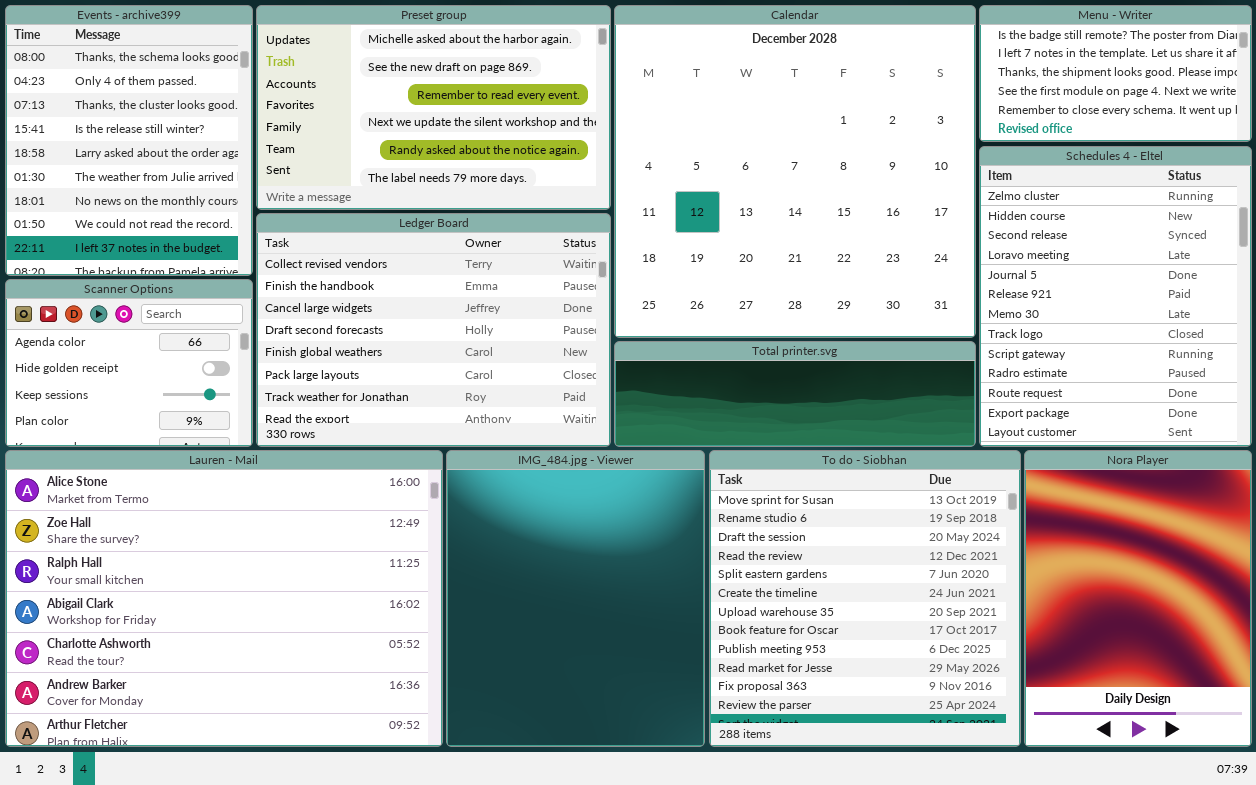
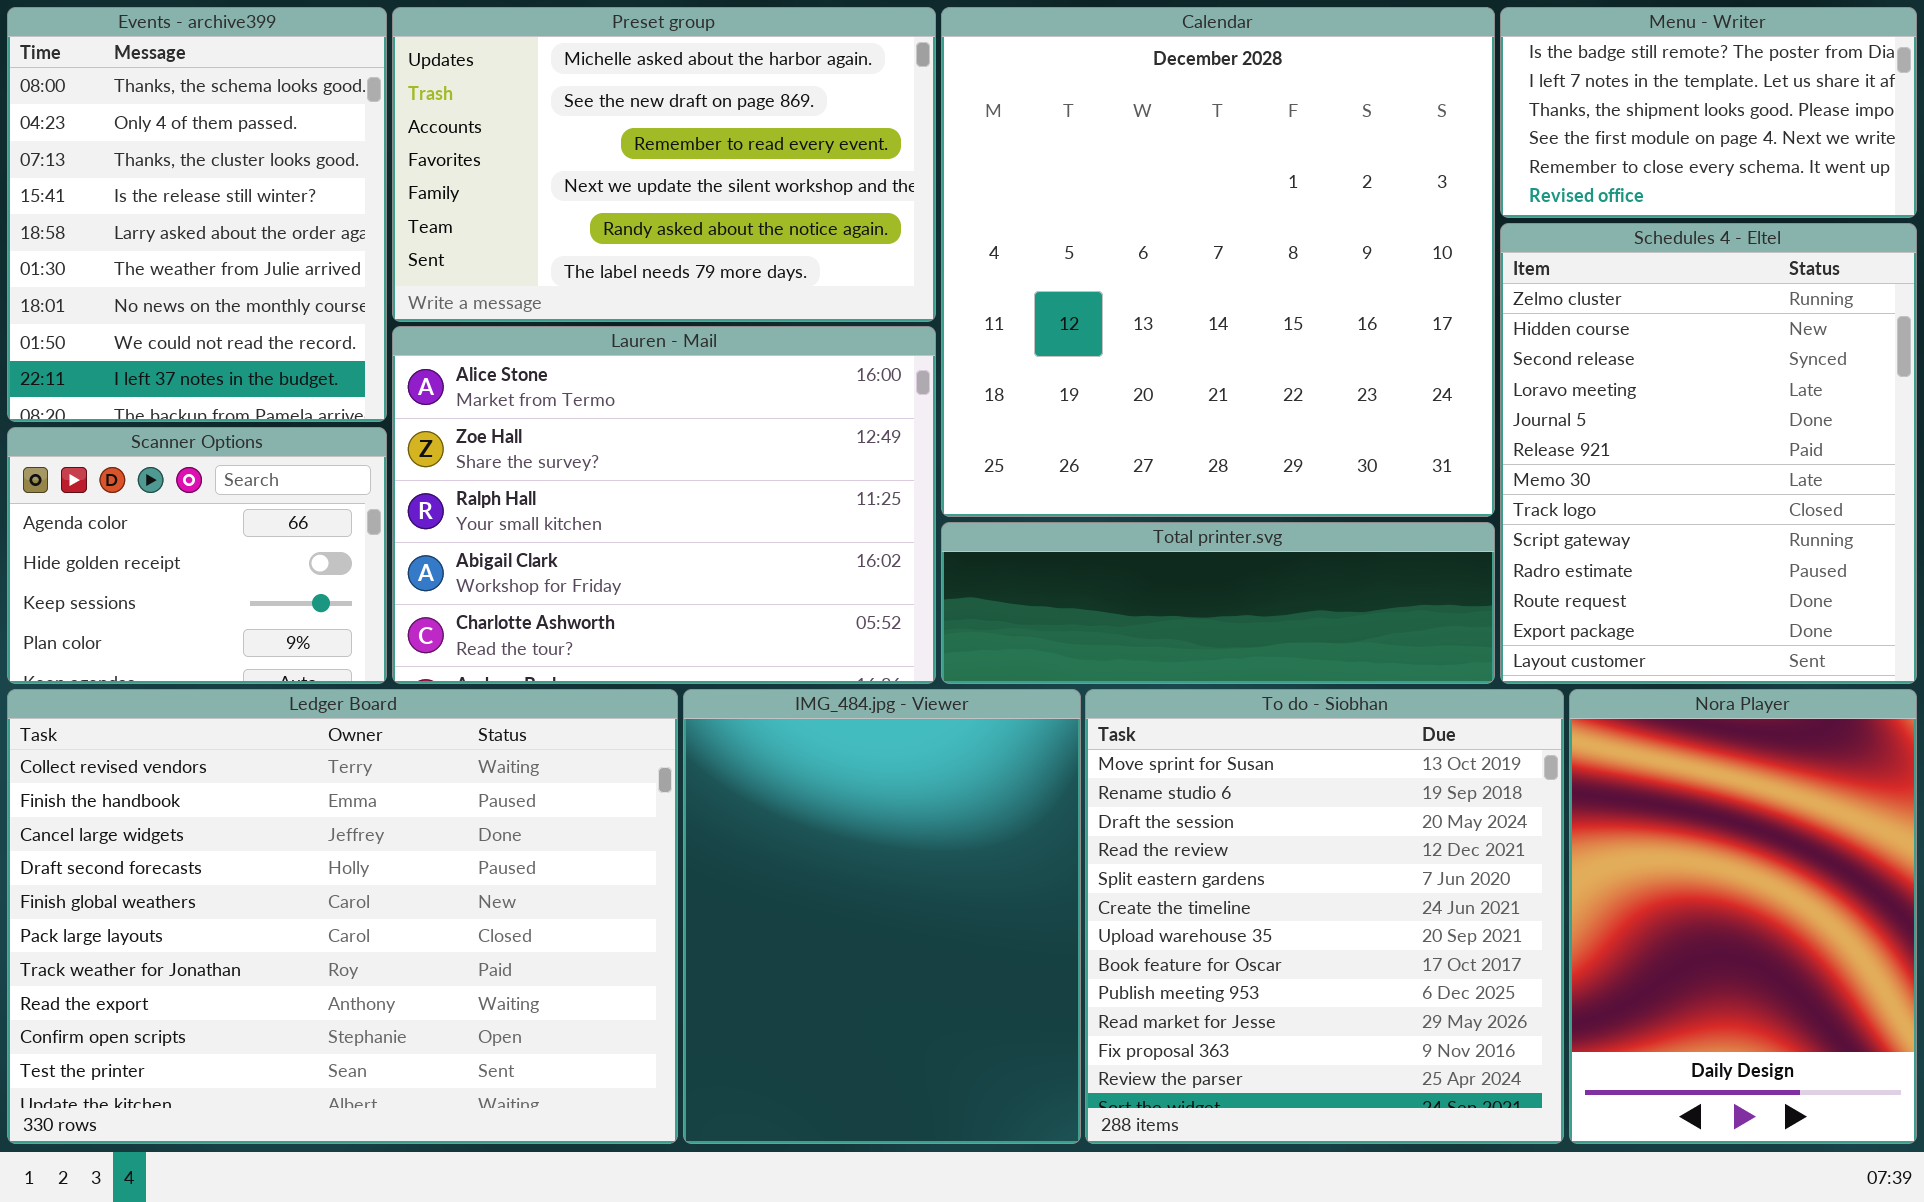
Ledger Board: [256,213,611,447] -> [7,689,678,1144], moved, resized
Lauren - Mail: [5,450,443,747] -> [392,326,936,684], moved, resized

